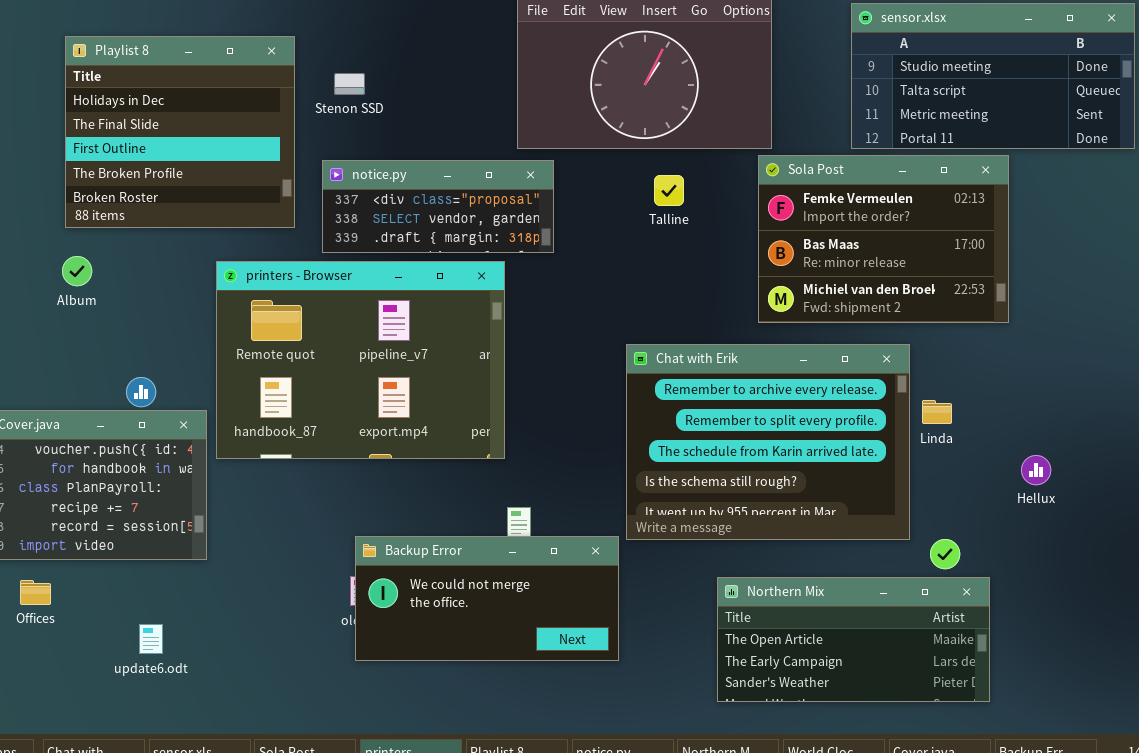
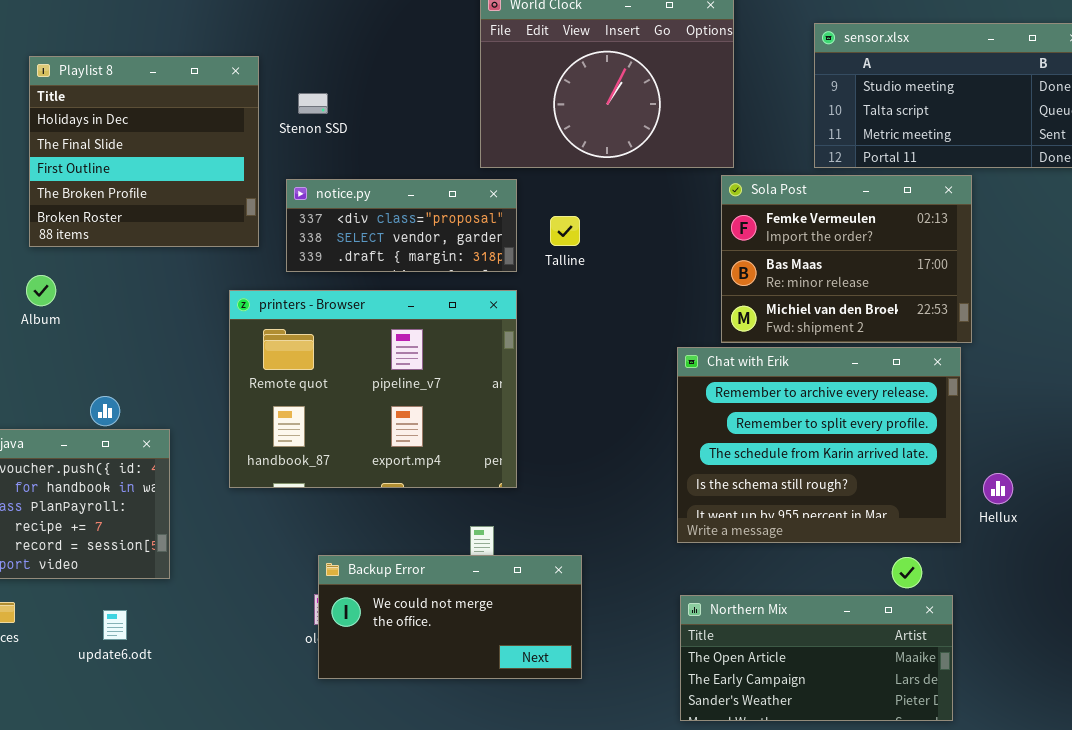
Talline: [654,175,684,206] -> [550,216,580,246], moved
printers - Browser: [216,261,505,459] -> [229,290,517,488], moved
Chat with Erik: [626,344,910,540] -> [677,347,961,543], moved
update6.odt: [139,624,163,654] -> [103,610,127,640], moved

